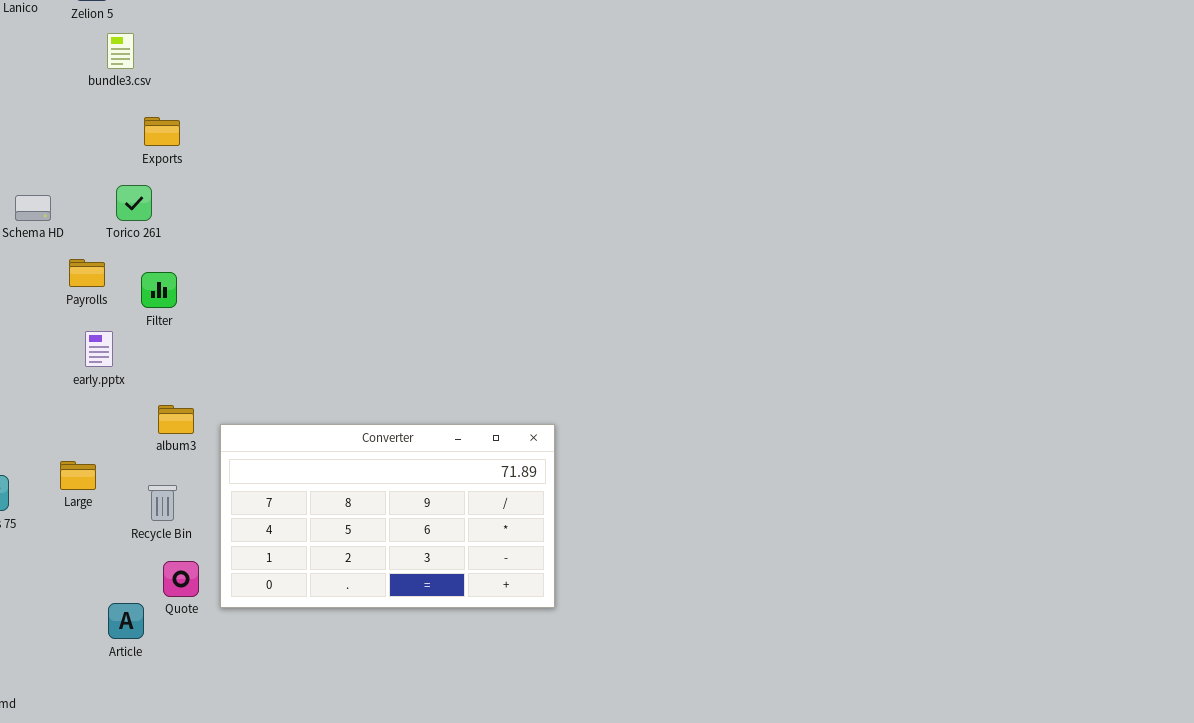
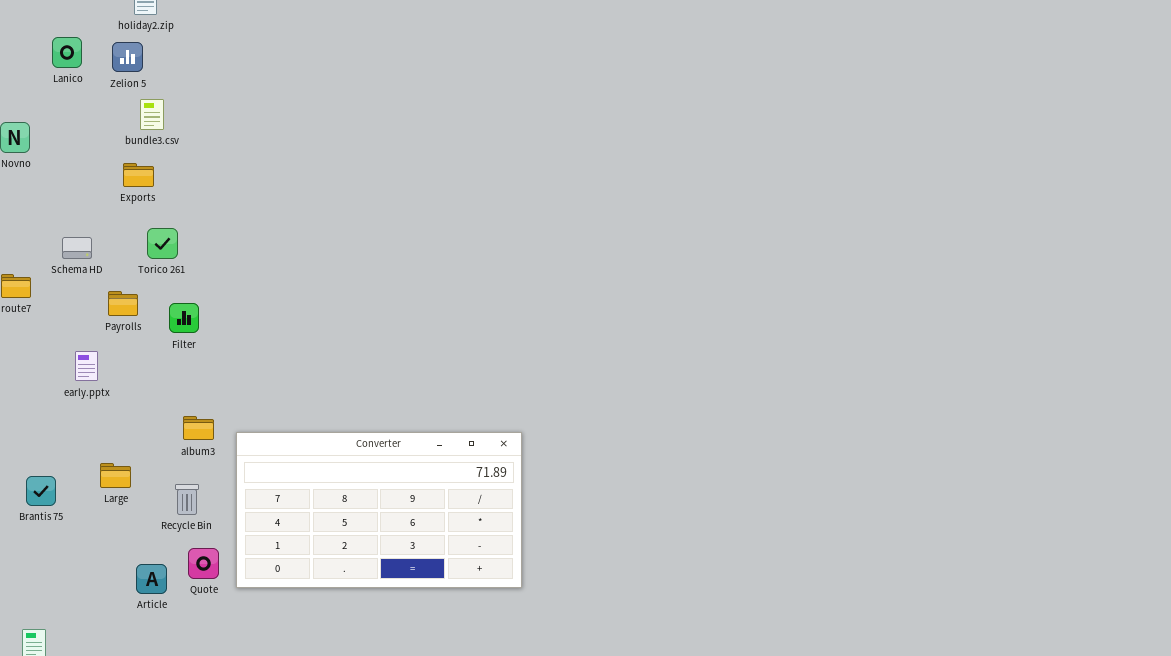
Exports: [144,117,180,146] -> [123,163,154,187], moved
early.pptx: [85,331,113,367] -> [75,351,98,381], moved
Article: [108,603,144,639] -> [136,564,167,594], moved

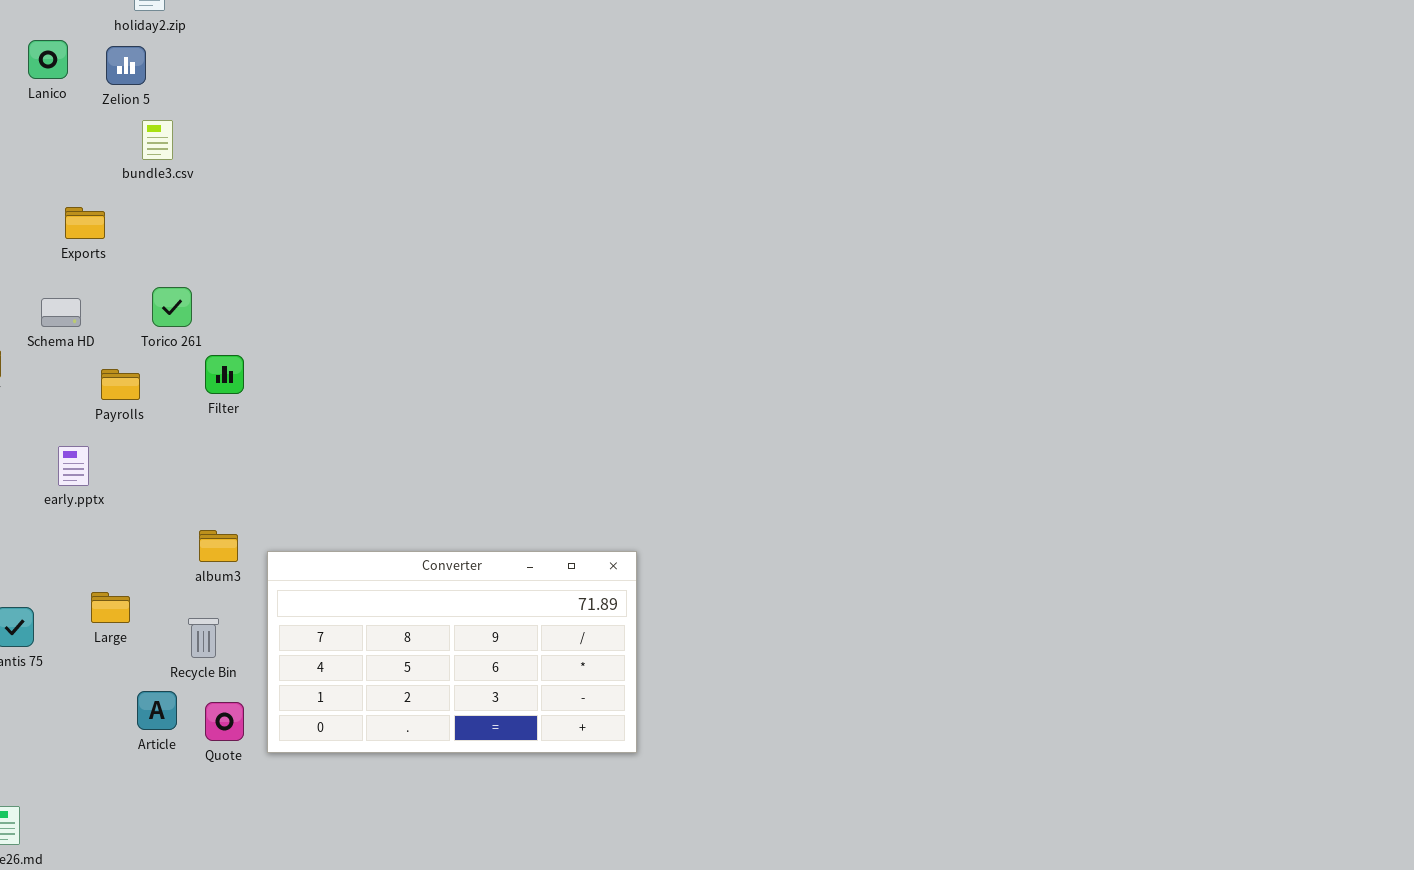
Exports: [123,163,154,187] -> [65,207,105,239], moved
Filter: [169,303,199,333] -> [205,355,244,394], moved
Article: [136,564,167,594] -> [137,691,177,730], moved

